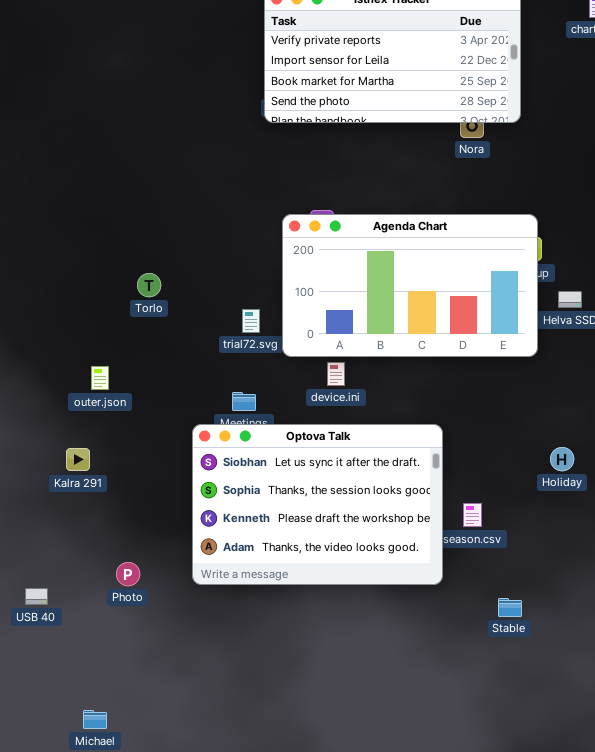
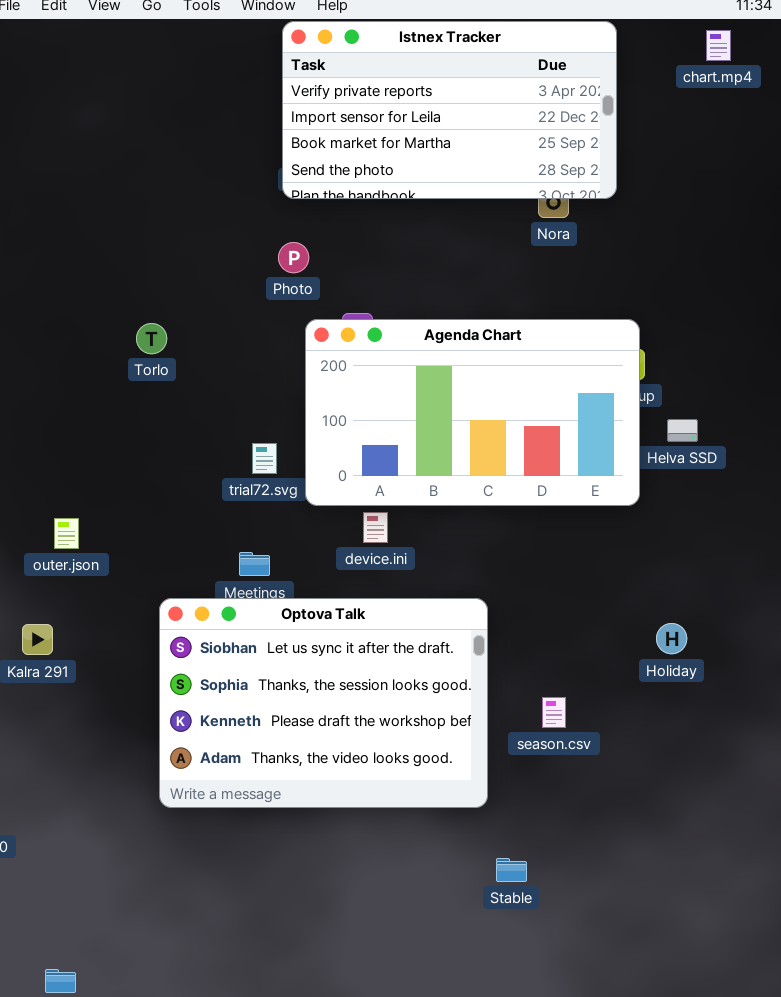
Torlo: [137,273,161,297] -> [136,323,167,354], moved
Optova Talk: [192,424,443,585] -> [159,598,488,808], moved
Photo: [116,562,140,586] -> [278,242,309,273], moved
Stable: [498,598,522,617] -> [496,858,527,882], moved

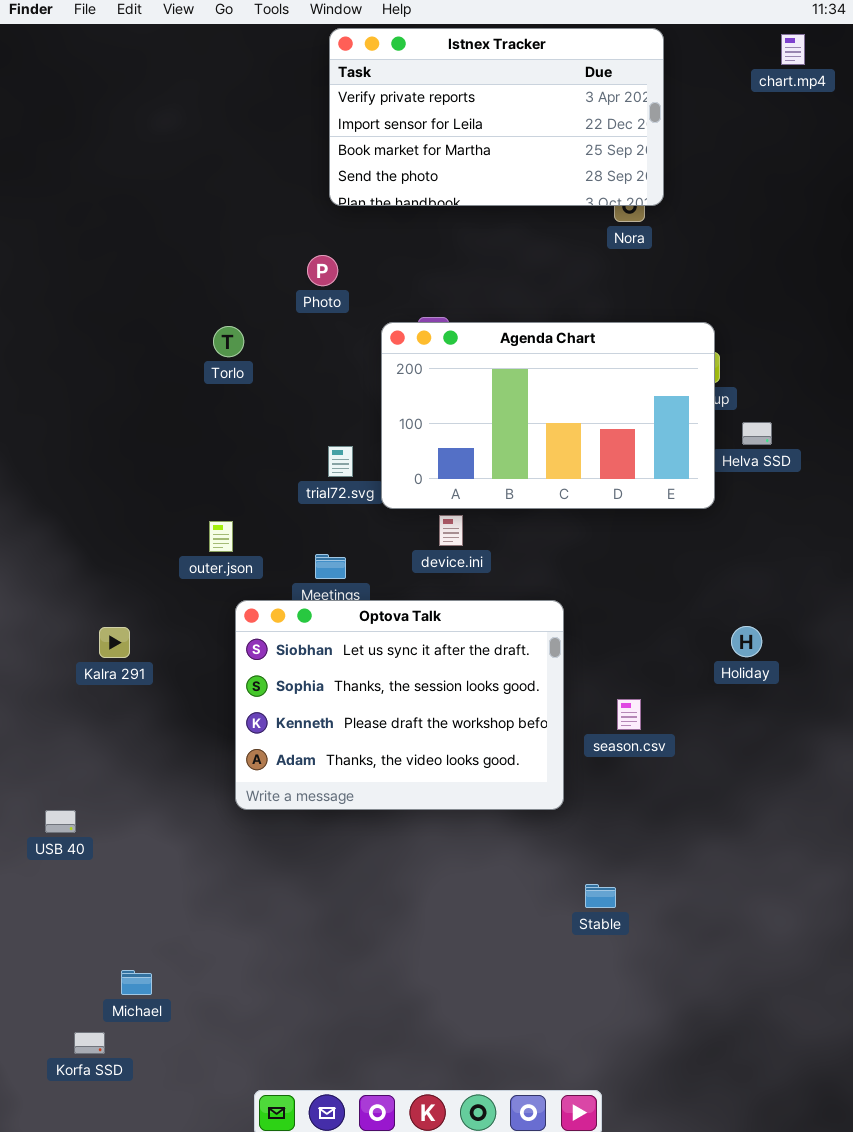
Istnex Tracker: [282,21,617,199] -> [329,28,664,206], moved
Photo: [278,242,309,273] -> [307,255,338,286], moved
outer.json: [54,518,79,549] -> [209,521,233,552], moved
Stable: [496,858,527,882] -> [585,884,616,908], moved

